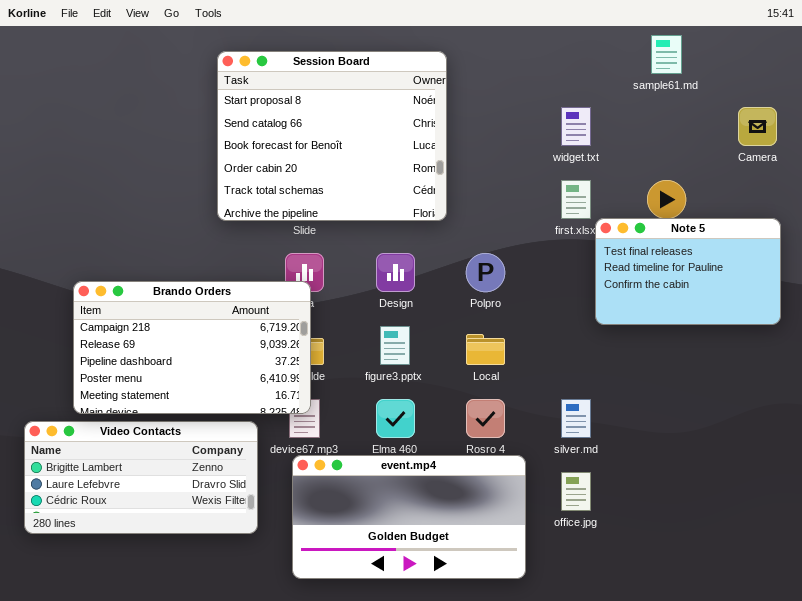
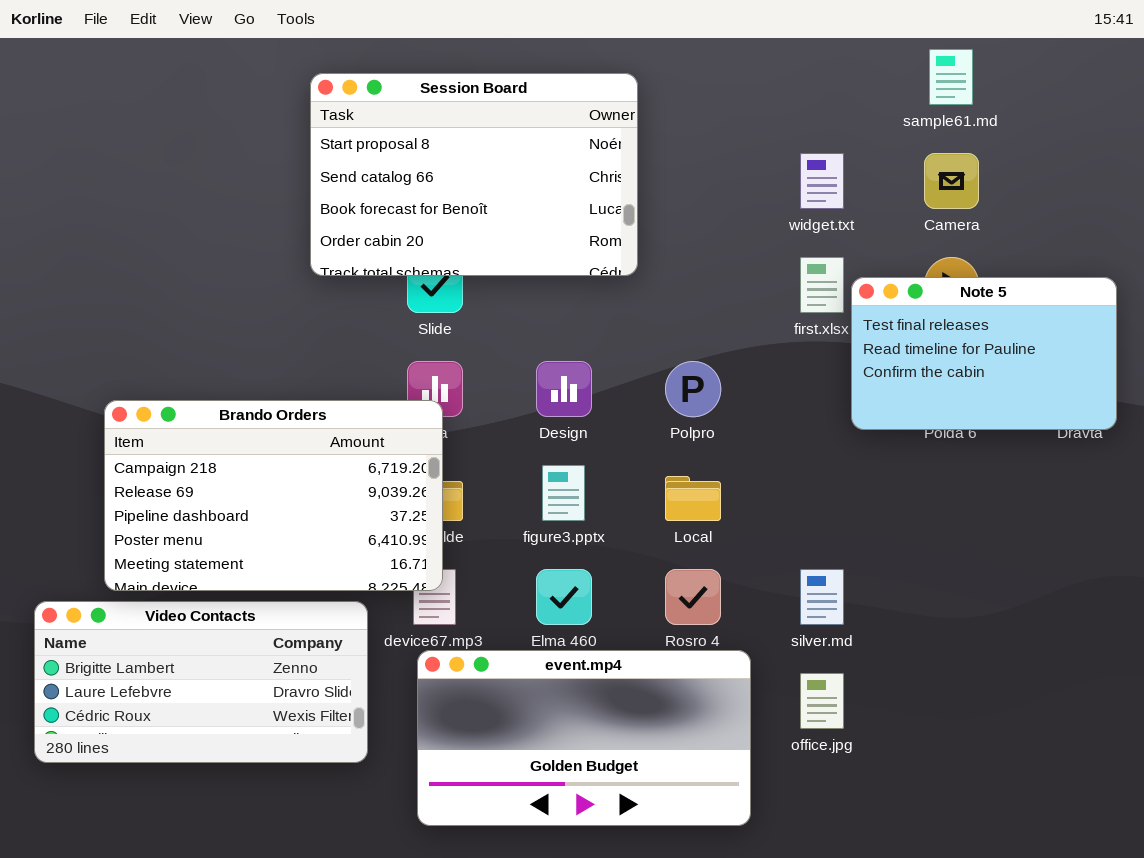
Session Board: [217,51,447,221] -> [310,73,638,276], resized
Camera: [738,107,777,146] -> [924,153,979,209], moved
Note 5: [595,218,781,325] -> [851,277,1117,430], moved

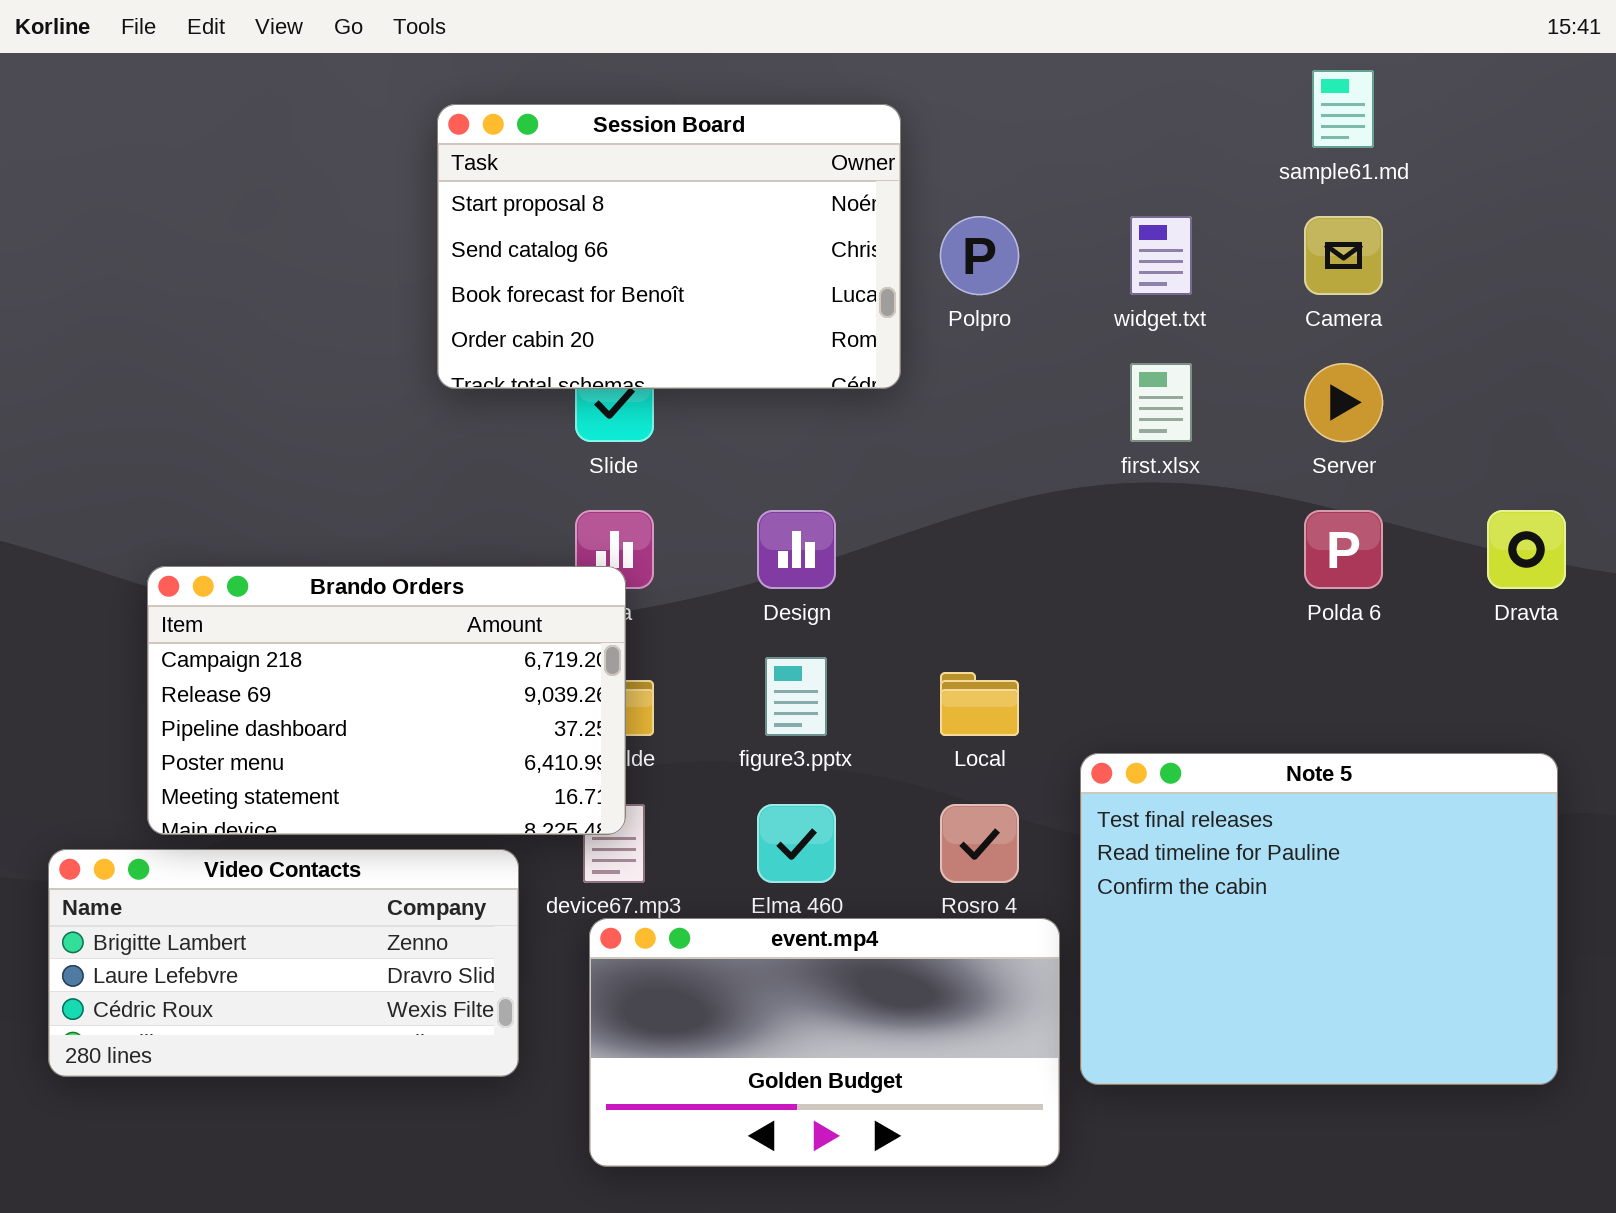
Note 5: [851,277,1117,430] -> [1080,753,1558,1085], moved, resized
Polpro: [665,361,721,417] -> [940,216,1019,295], moved

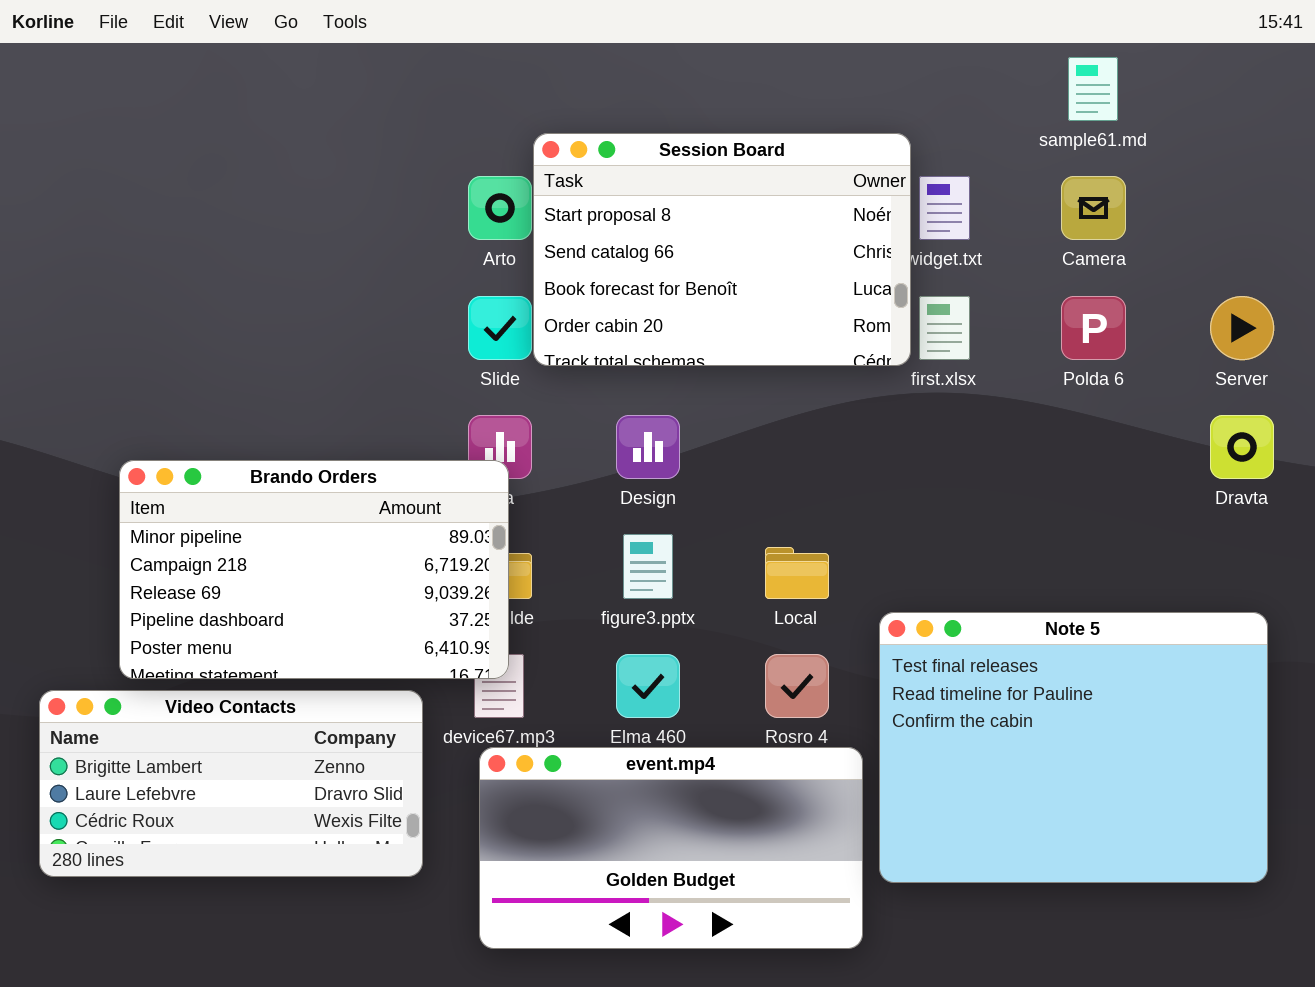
Session Board: [437,104,901,389] -> [533,133,911,366], moved
Server: [1304,363,1383,442] -> [1210,296,1274,360], moved
Polda 6: [1304,510,1383,589] -> [1061,296,1126,360], moved
Brando Orders: [147,566,626,835] -> [119,460,509,679], scrolled up 1 row

